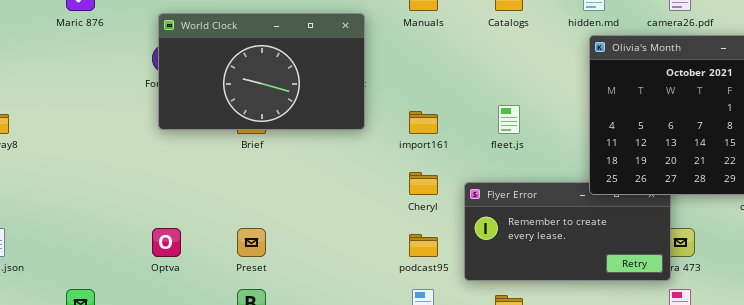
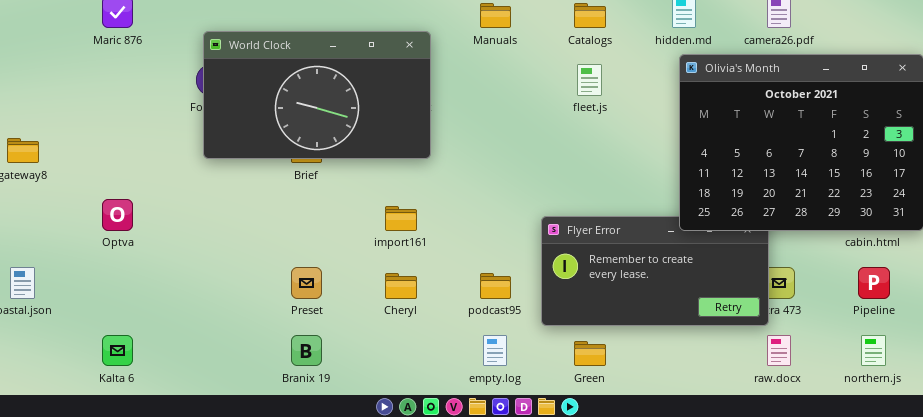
fleet.js: [498,105,520,134] -> [577,64,602,96], moved
import161: [409,111,438,134] -> [385,206,417,231], moved
Cheryl: [409,172,438,195] -> [385,273,417,299], moved
Optva: [152,228,181,257] -> [102,199,133,231], moved

